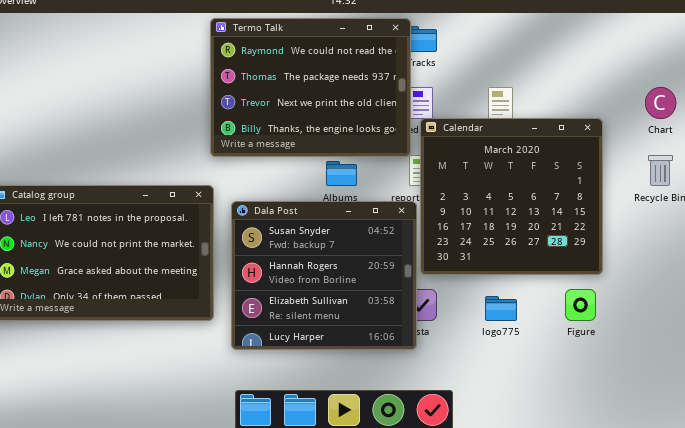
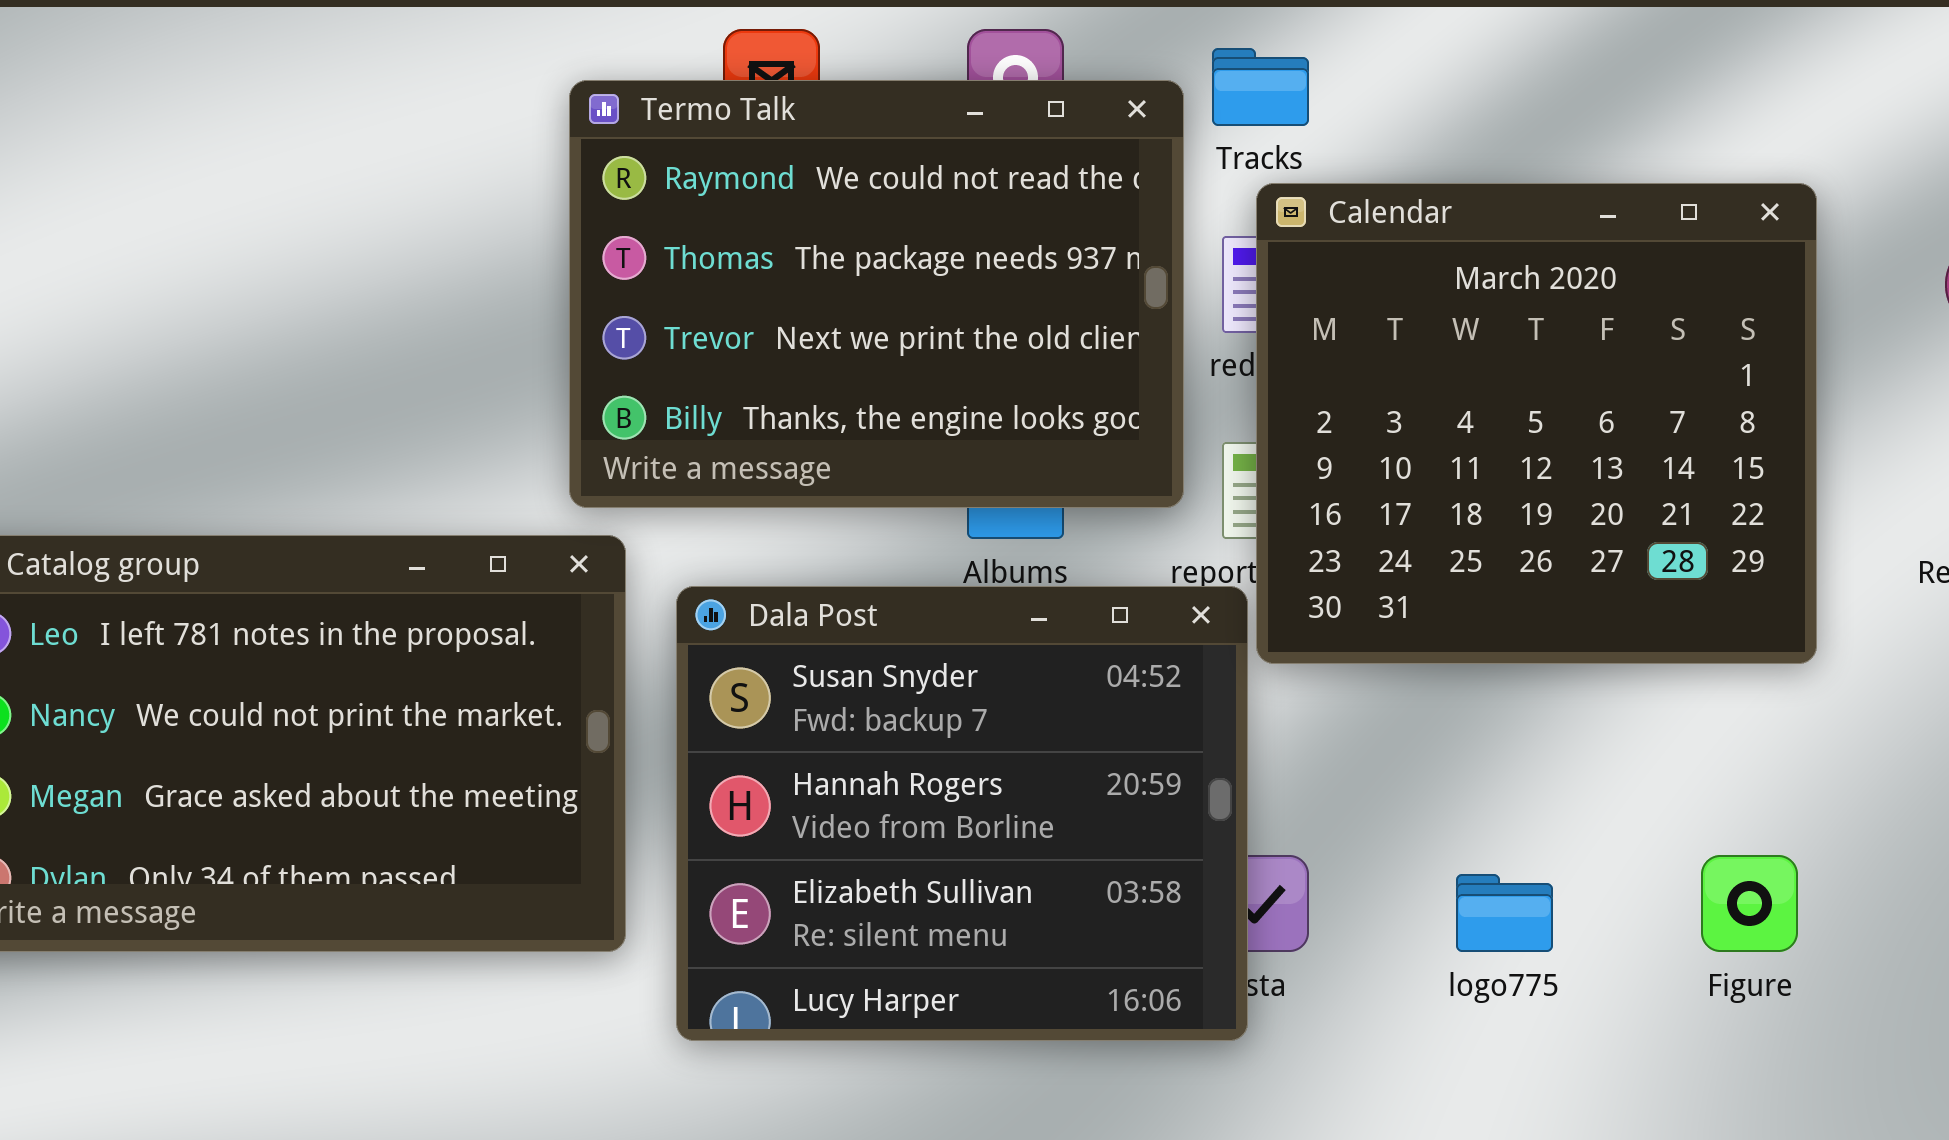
Termo Talk: [210,18,411,157] -> [569,80,1184,508], moved
Calendar: [420,118,603,275] -> [1256,183,1817,664], moved

